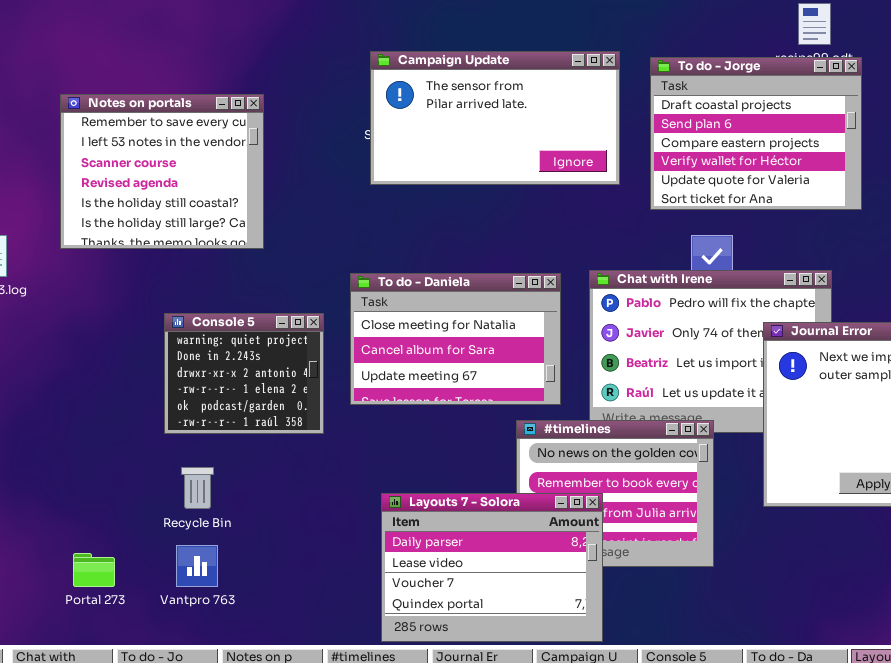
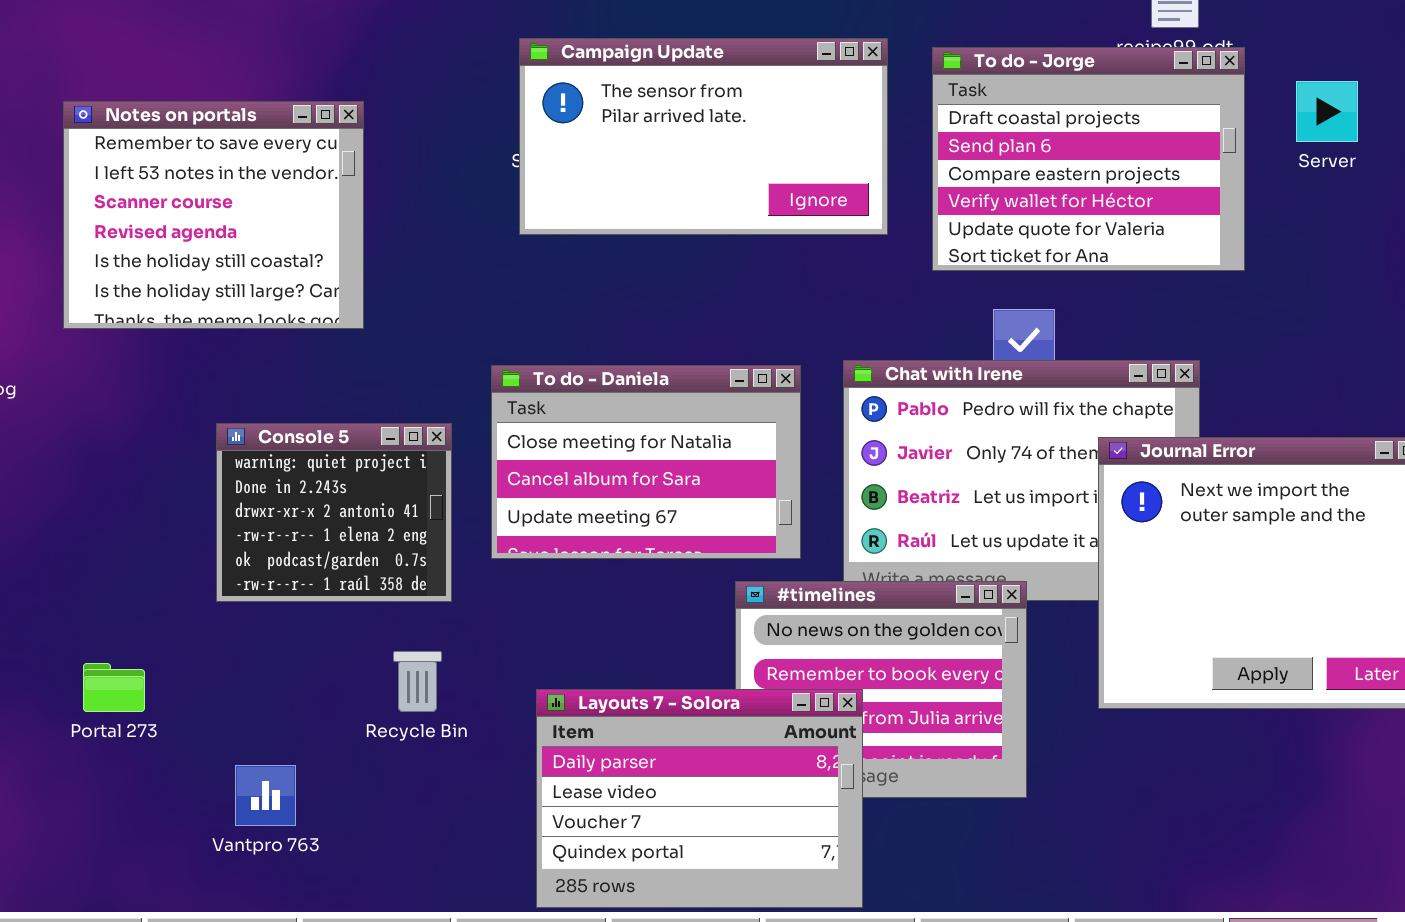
Recycle Bin: [181,467,214,509] -> [393,651,442,712], moved
Portal 273: [73,553,115,587] -> [83,663,145,712], moved

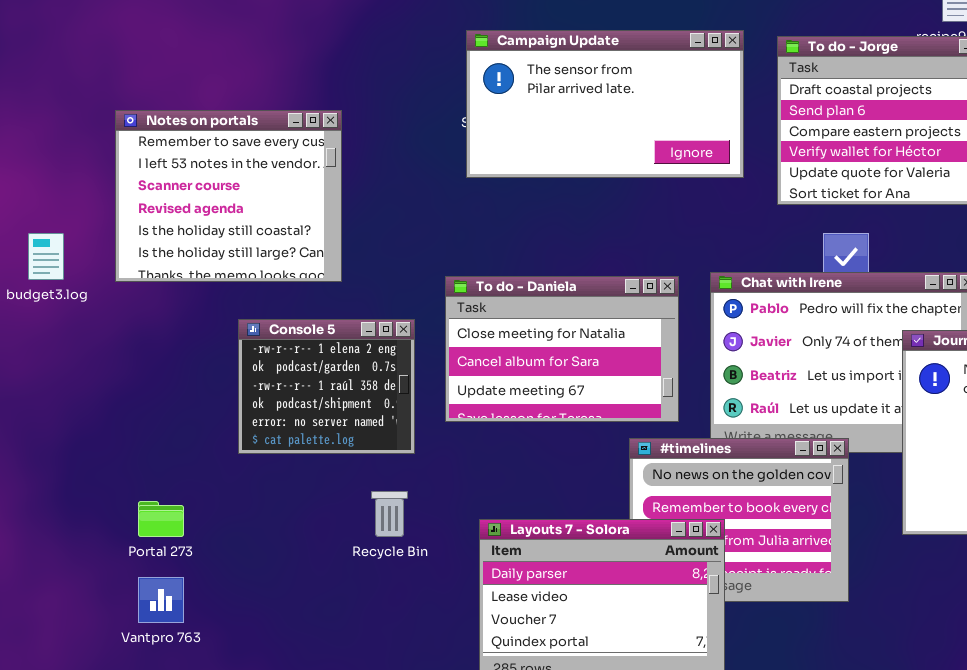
Notes on portals: [63,101,364,329] -> [115,110,342,282], moved
Console 5: [216,423,452,602] -> [238,319,415,454], scrolled down 3 rows
Vantpro 763: [235,765,296,826] -> [138,577,184,623], moved

